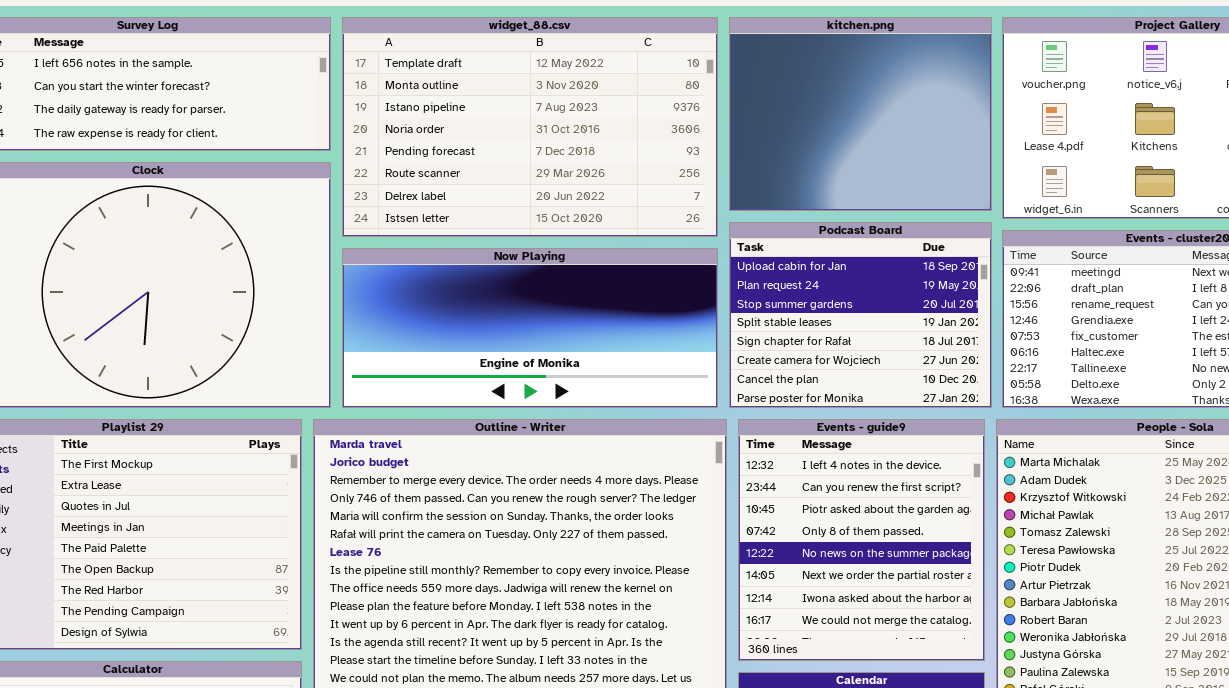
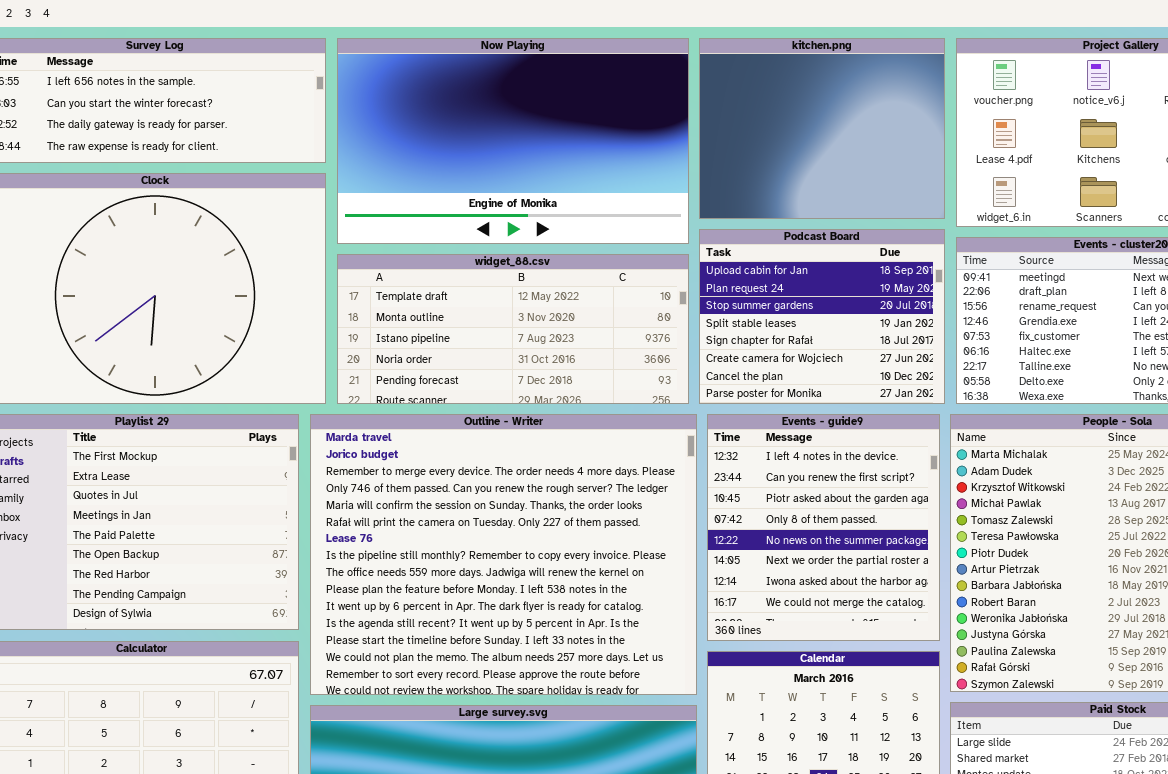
widget_88.csv: [342,17,718,237] -> [337,254,689,404], moved, resized
Now Playing: [342,248,718,408] -> [337,38,689,244], moved, resized

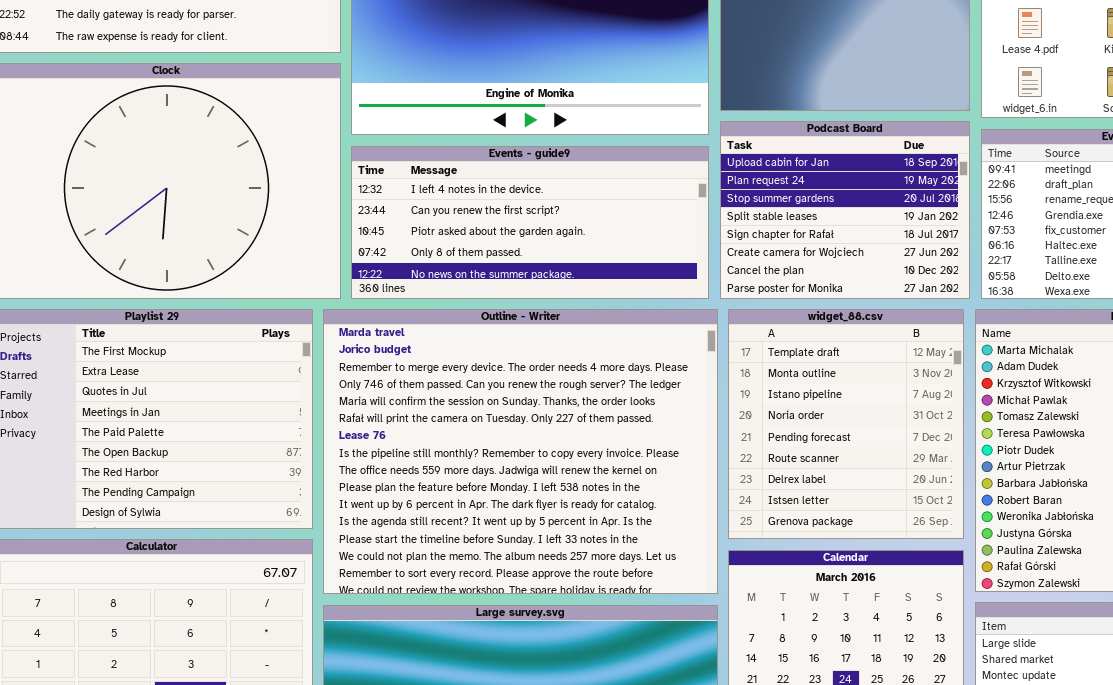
widget_88.csv: [337,254,689,404] -> [728,309,964,539], moved, resized
Events - guide9: [707,414,940,641] -> [351,146,709,299], moved, resized

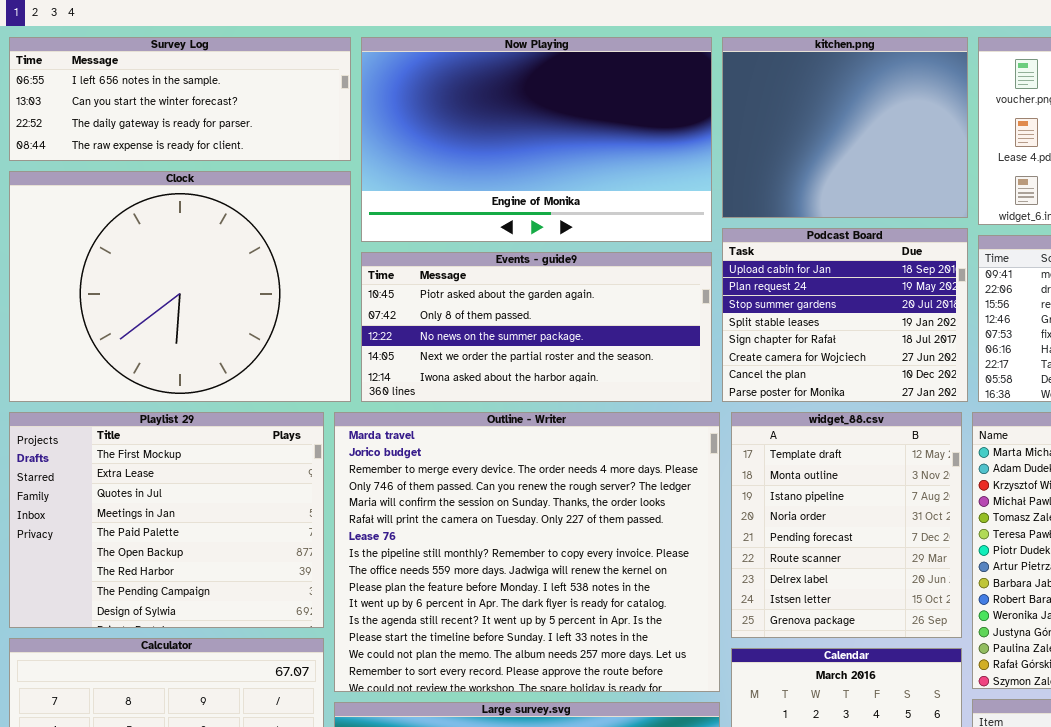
Events - guide9: [351,146,709,299] -> [361,252,712,402], scrolled down 2 rows

